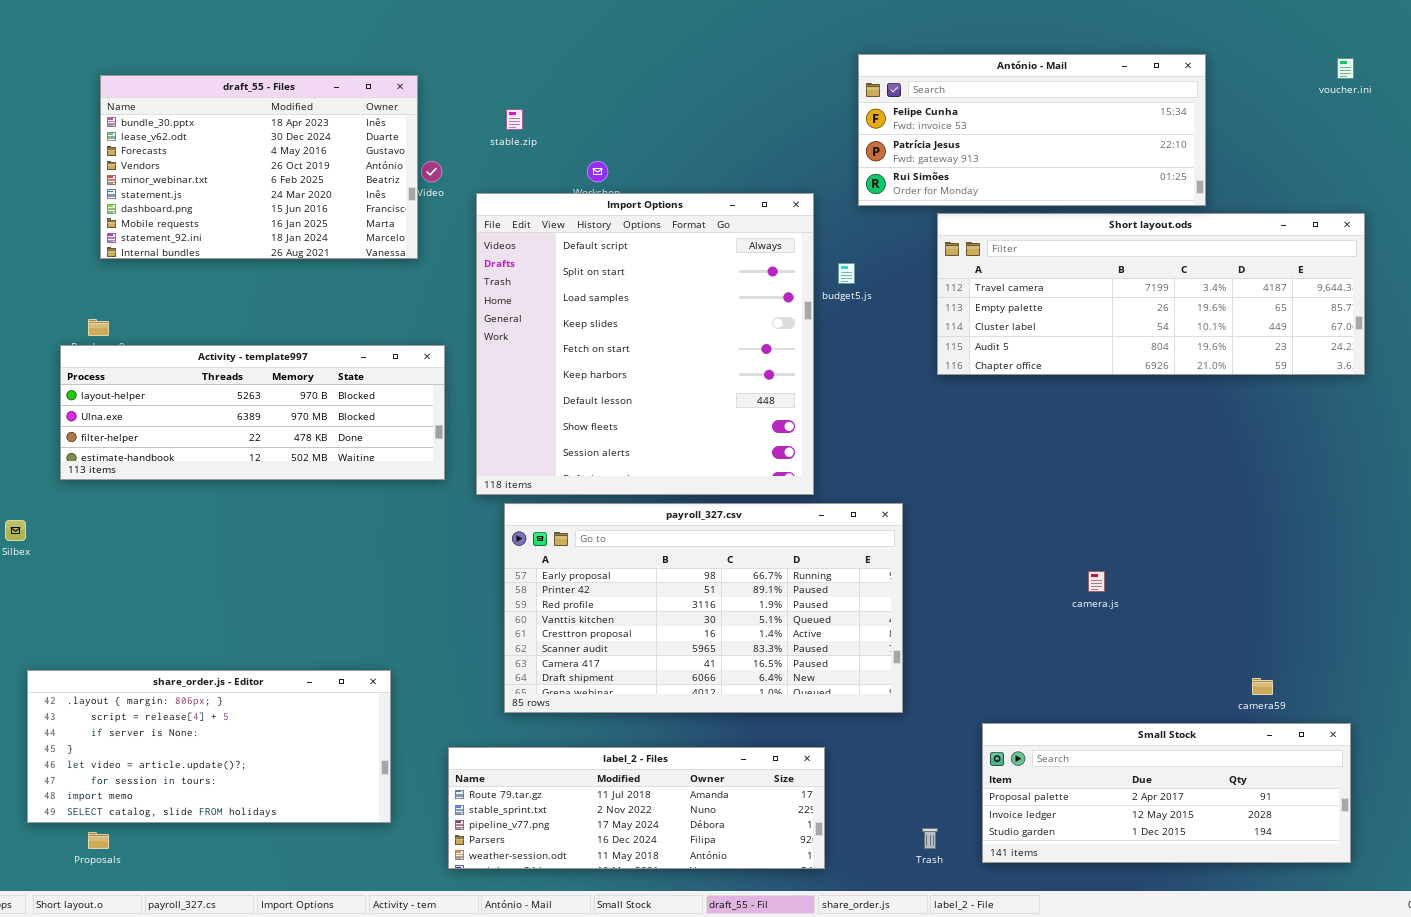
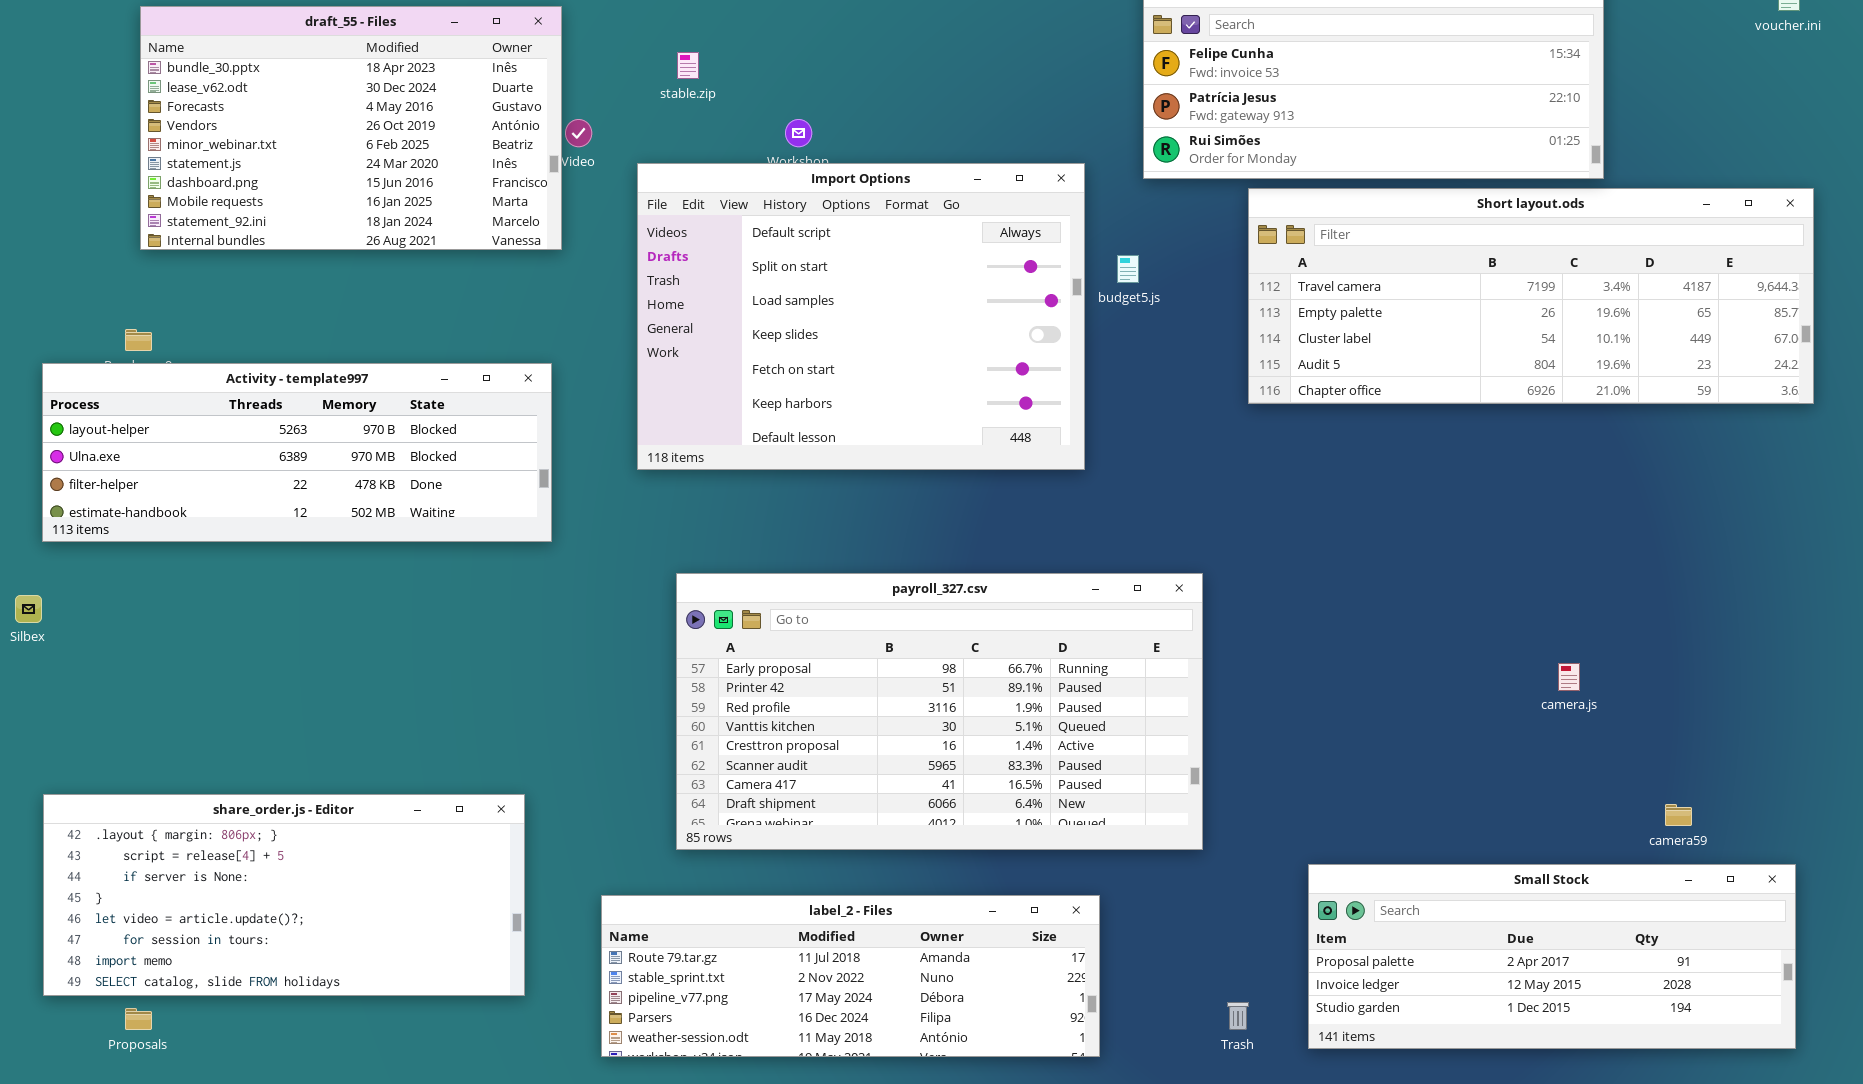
Import Options: [476,193,814,495] -> [637,163,1085,470], resized
Activity - template997: [60,345,445,480] -> [42,363,552,542], moved
camera.js: [1088,571,1105,592] -> [1558,663,1580,691], moved

